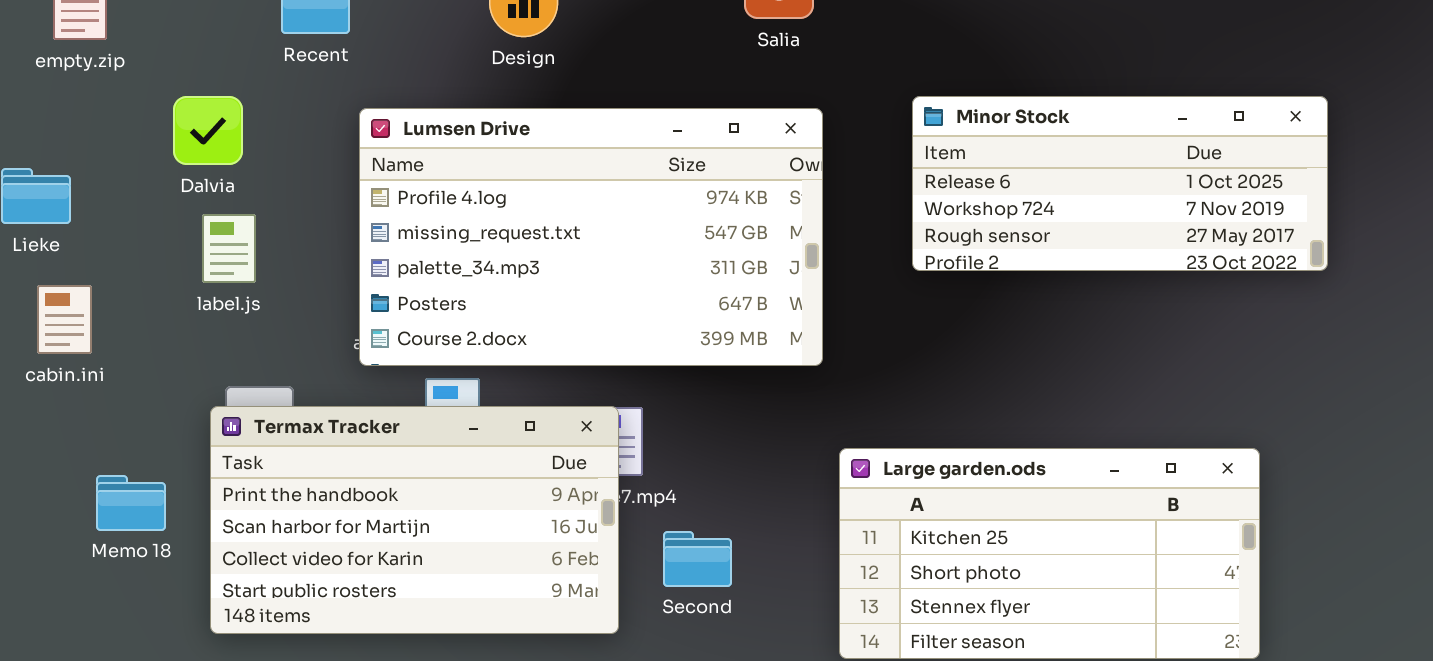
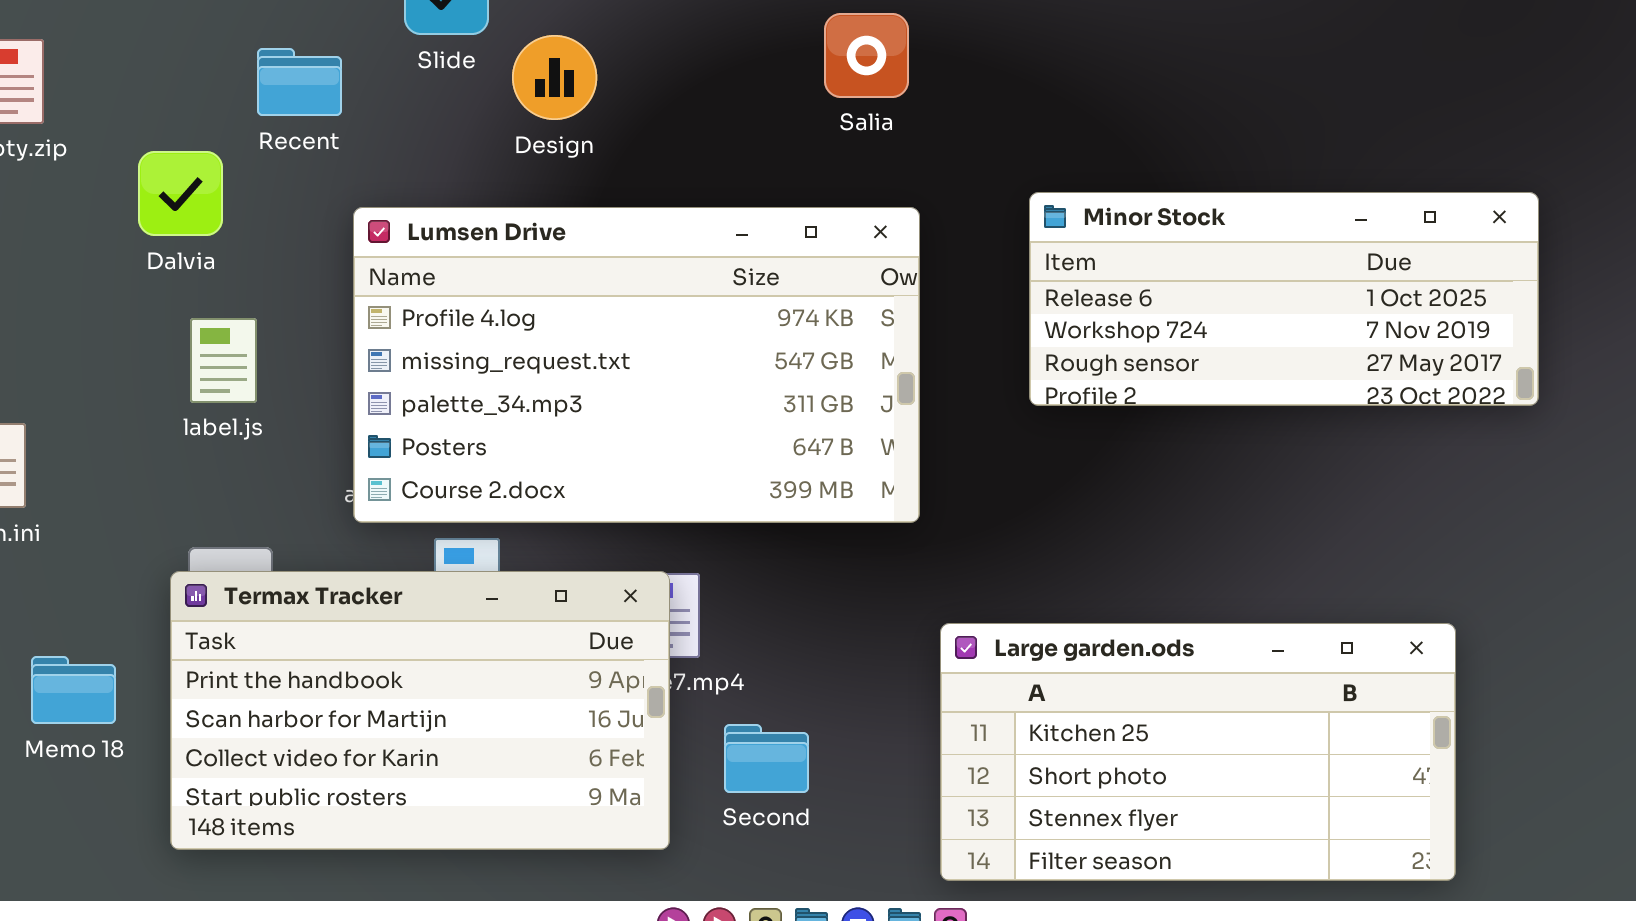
Dalvia: [173,96,243,165] -> [138,151,223,236], moved
label.js: [202,214,256,283] -> [190,318,257,403], moved

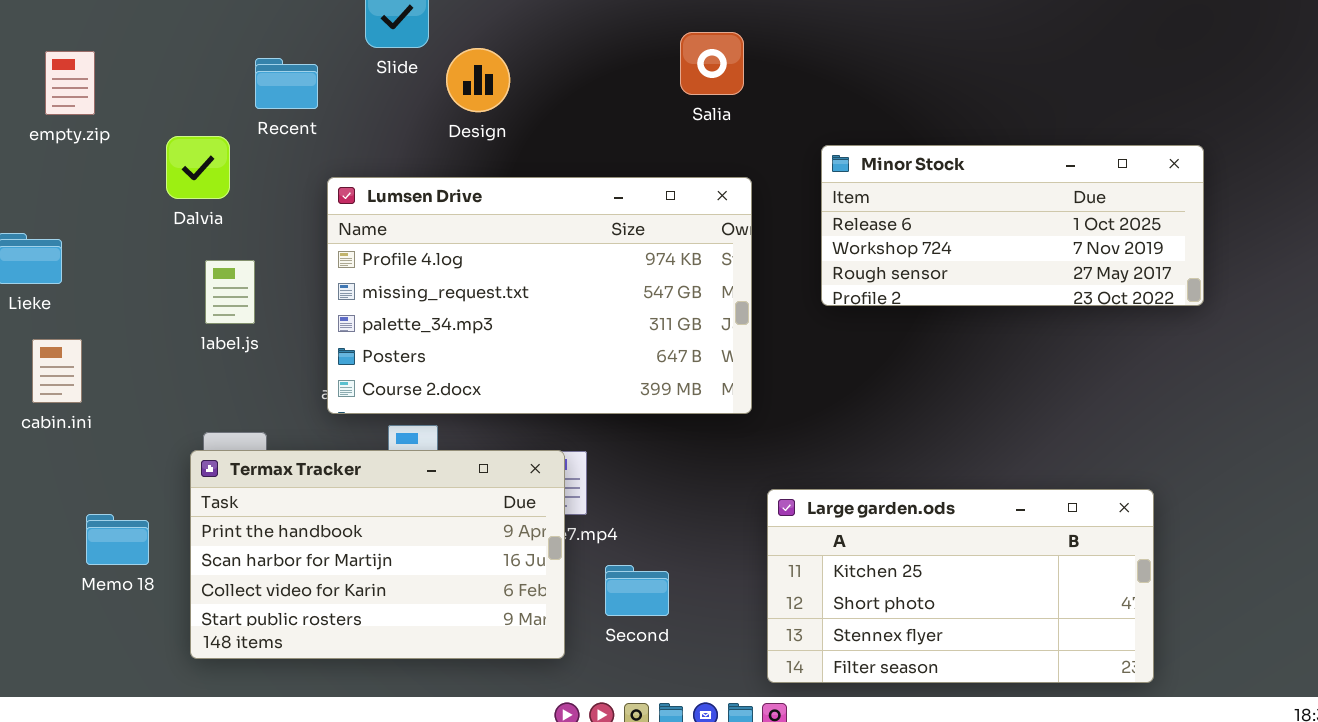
Minor Stock: [1029,192,1539,406] -> [821,145,1204,306], moved

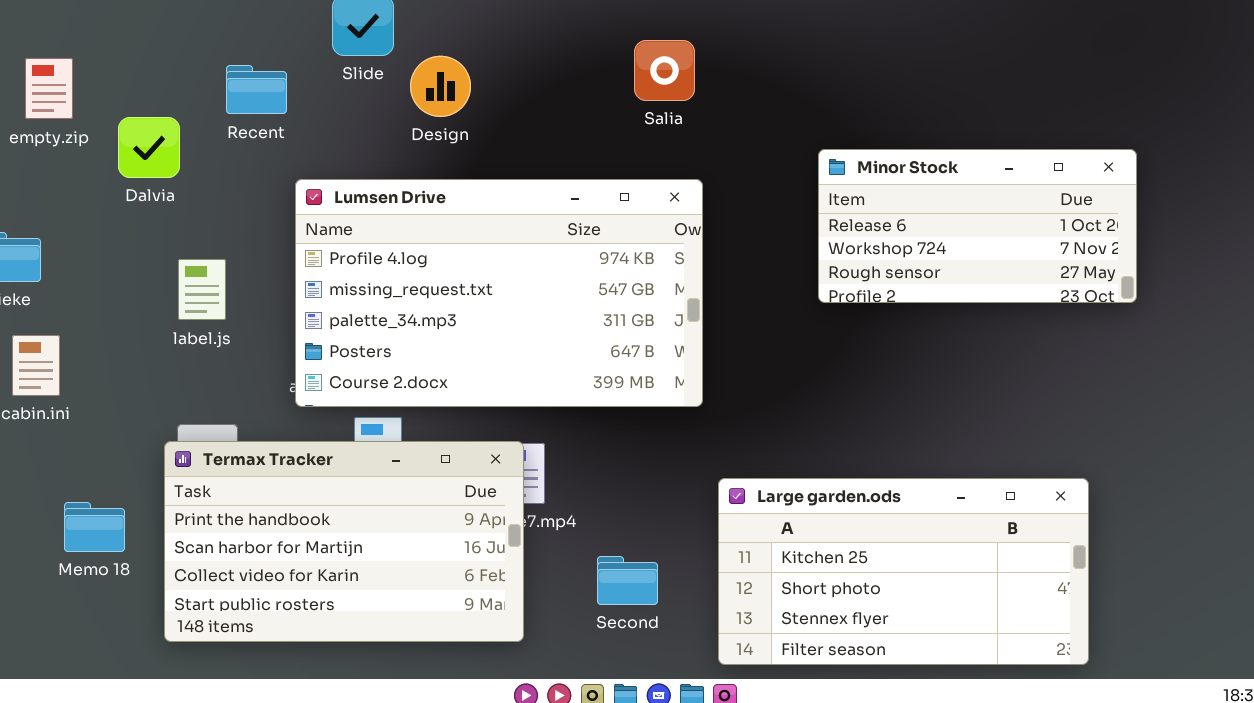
Dalvia: [166,136,230,199] -> [118,117,180,178], moved
Minor Stock: [821,145,1204,306] -> [818,149,1137,303], resized
Second: [605,565,669,616] -> [597,556,658,605], moved

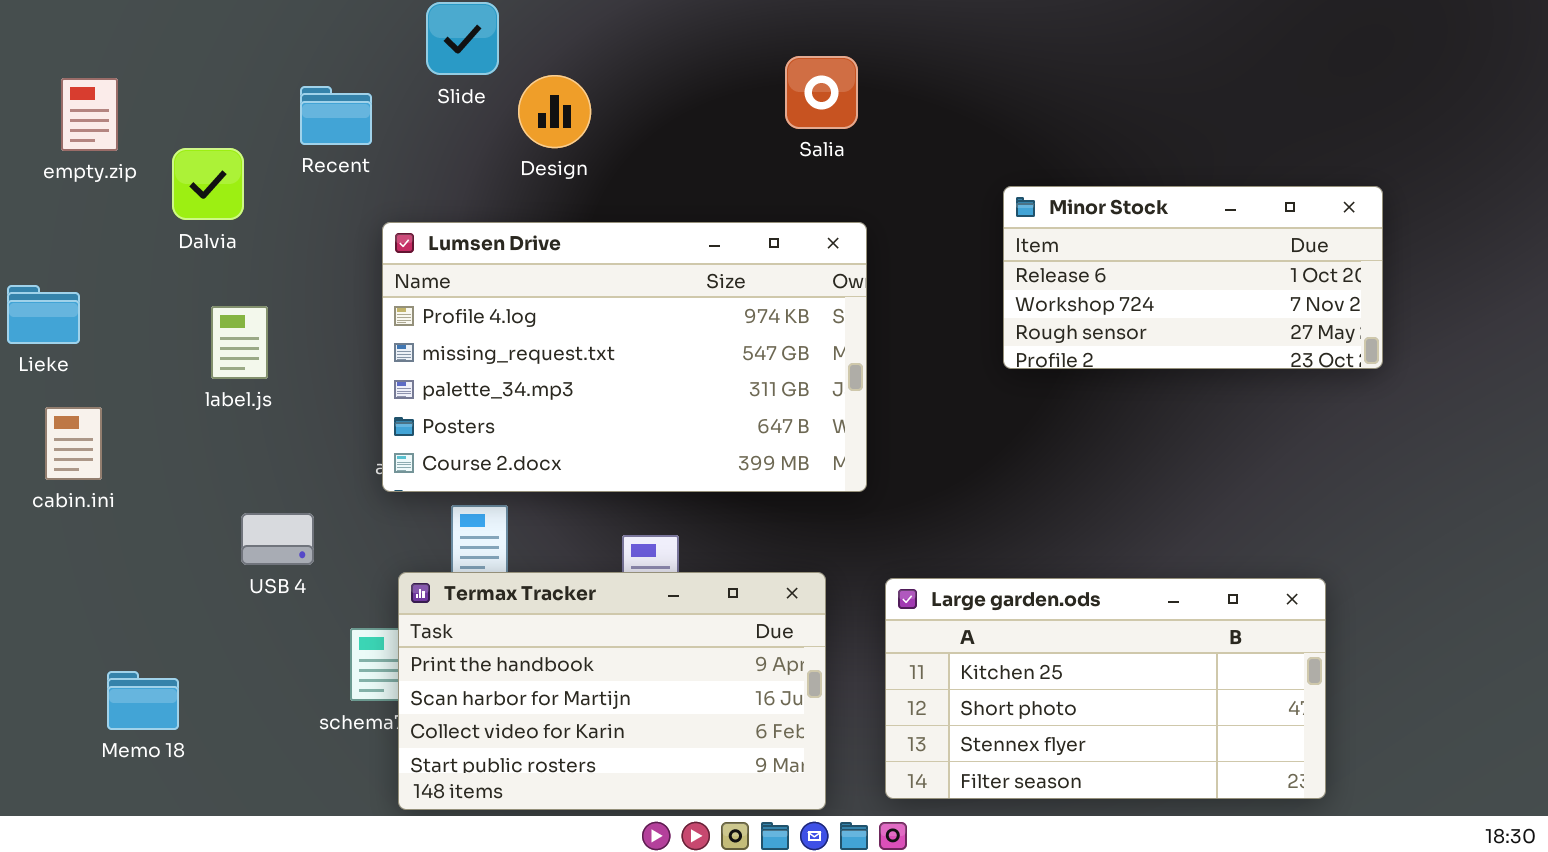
label.js: [178,259,226,320] -> [211,306,268,379], moved
Termax Tracker: [164,441,524,642] -> [398,572,826,810], moved
Memo 18: [64,502,125,552] -> [107,671,179,730], moved

